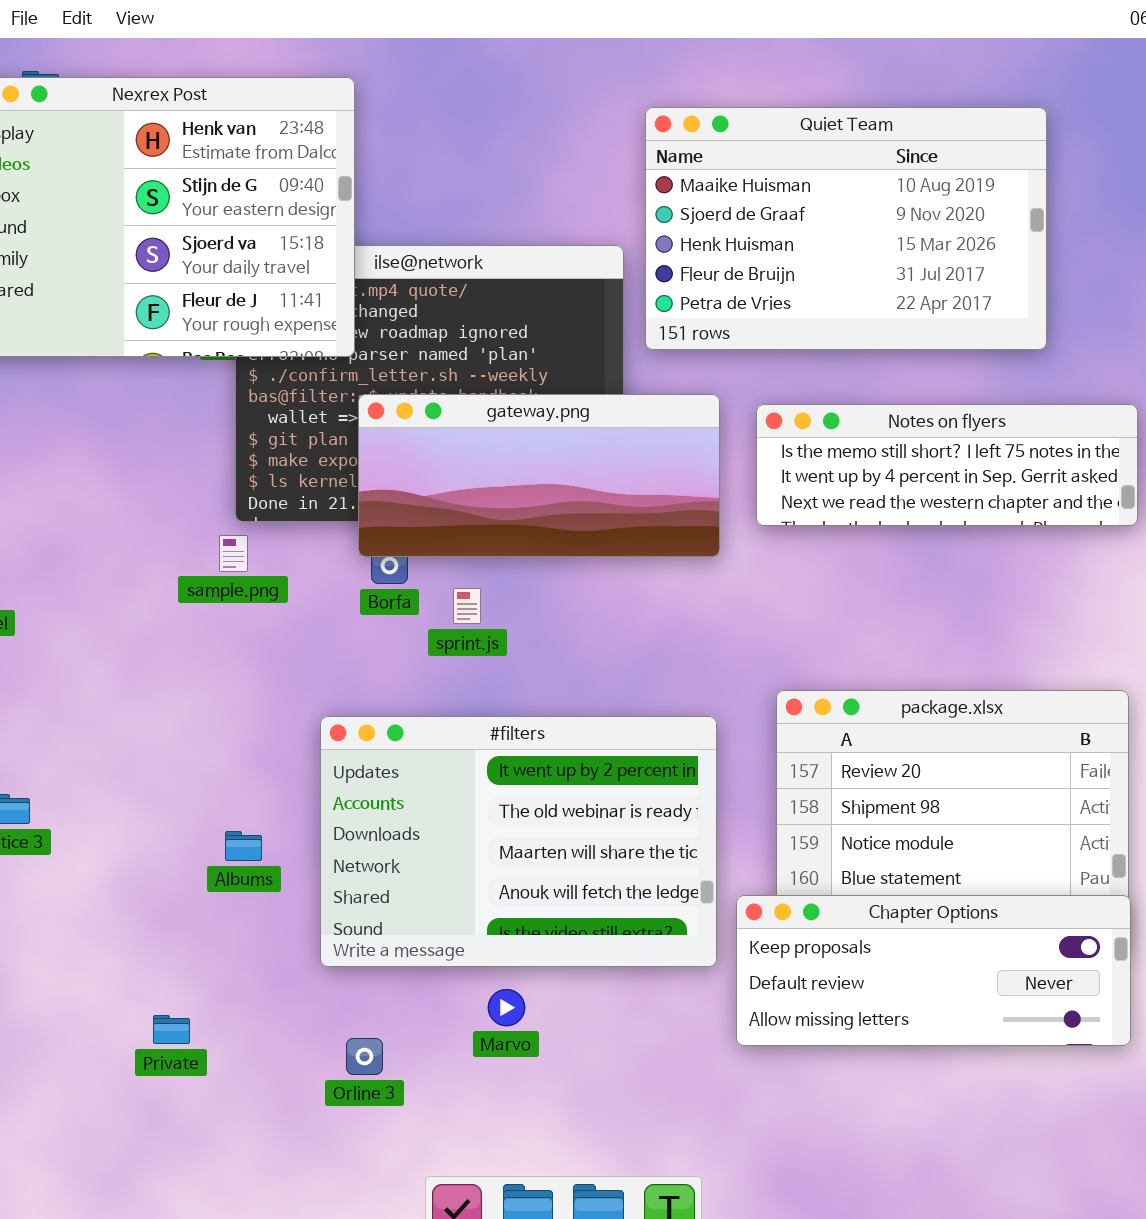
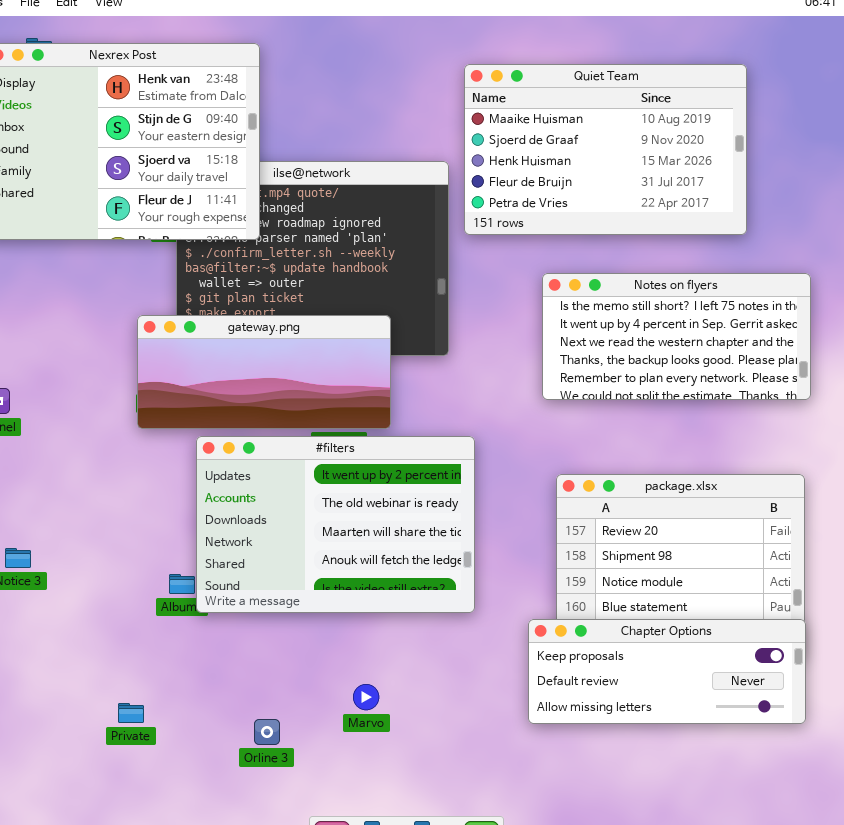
gateway.png: [358,394,720,557] -> [137,315,391,429], moved
Notes on flyers: [756,404,1138,526] -> [542,273,811,400], resized
#filters: [320,716,717,967] -> [196,436,475,613], moved

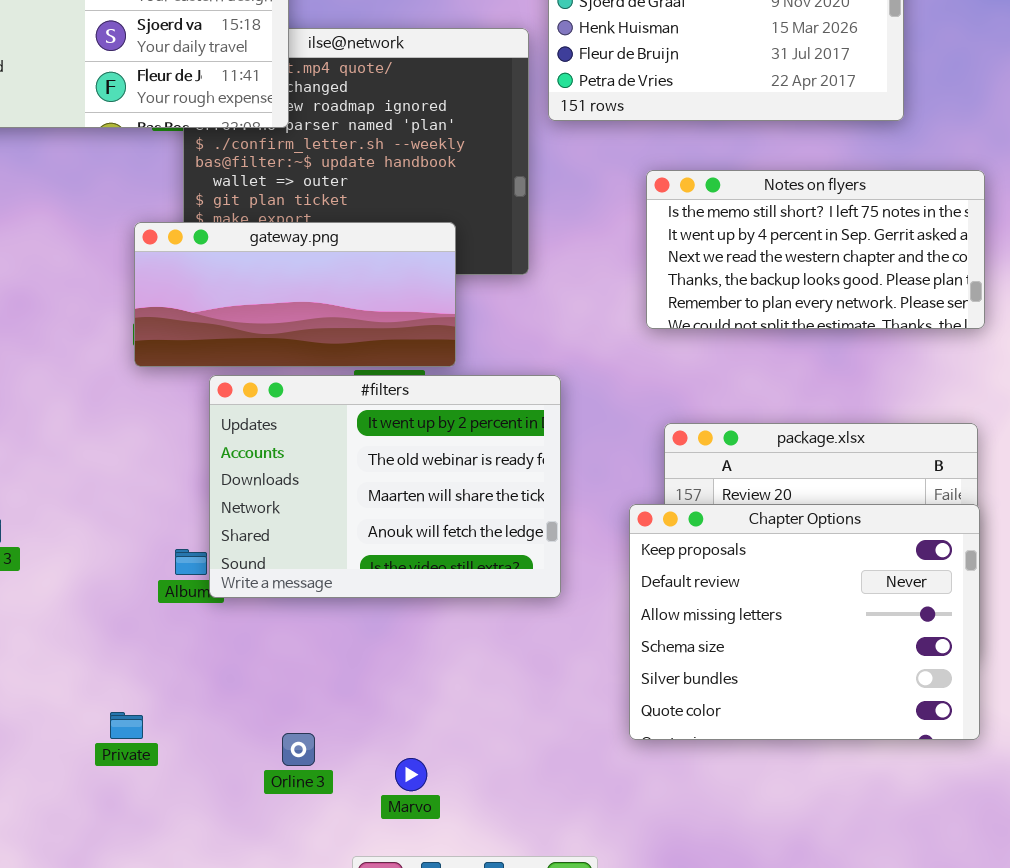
Chapter Options: [528,619,806,724] -> [629,504,980,740], resized
Marvo: [353,684,379,710] -> [395,758,427,791], moved

